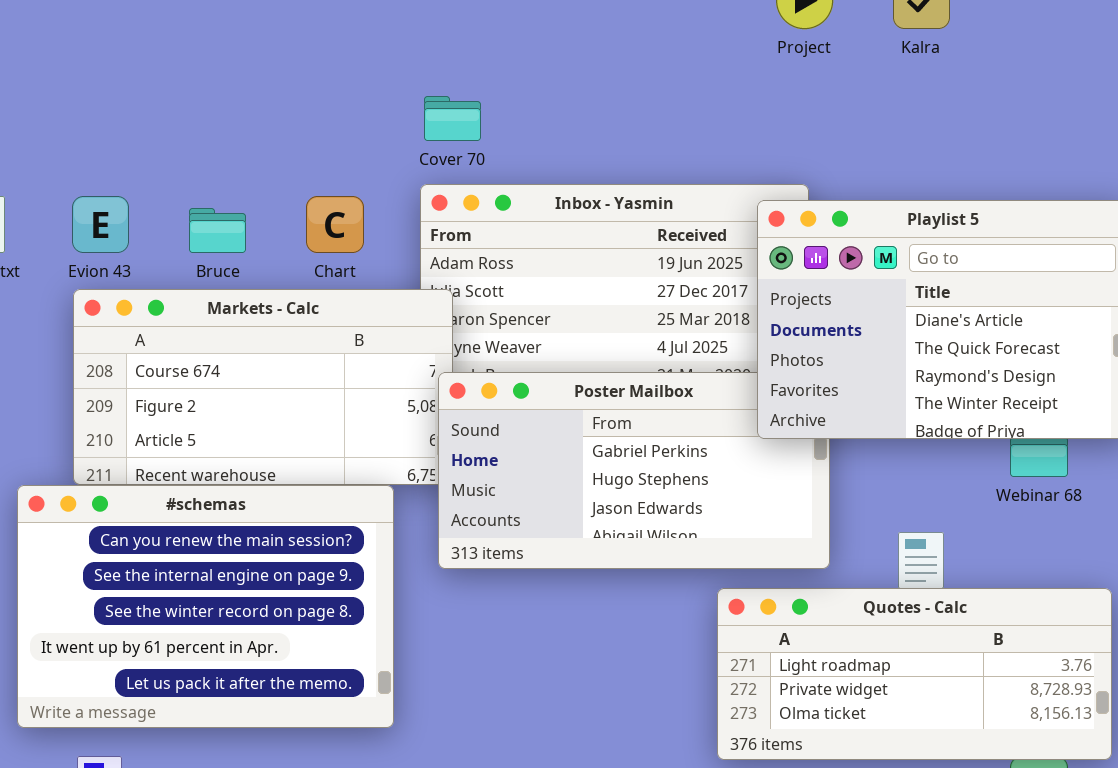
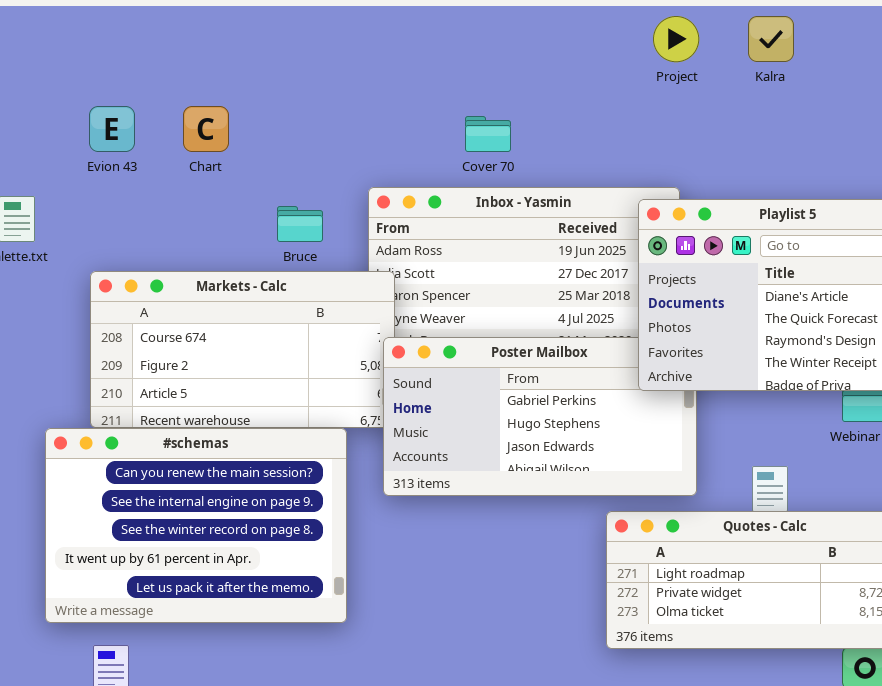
Cover 70: [424,96,481,141] -> [465,116,511,152], moved
Evion 43: [72,196,129,253] -> [89,106,135,152], moved
Chart: [306,196,364,253] -> [183,106,229,152], moved
Bruce: [189,208,246,253] -> [277,206,323,242], moved

